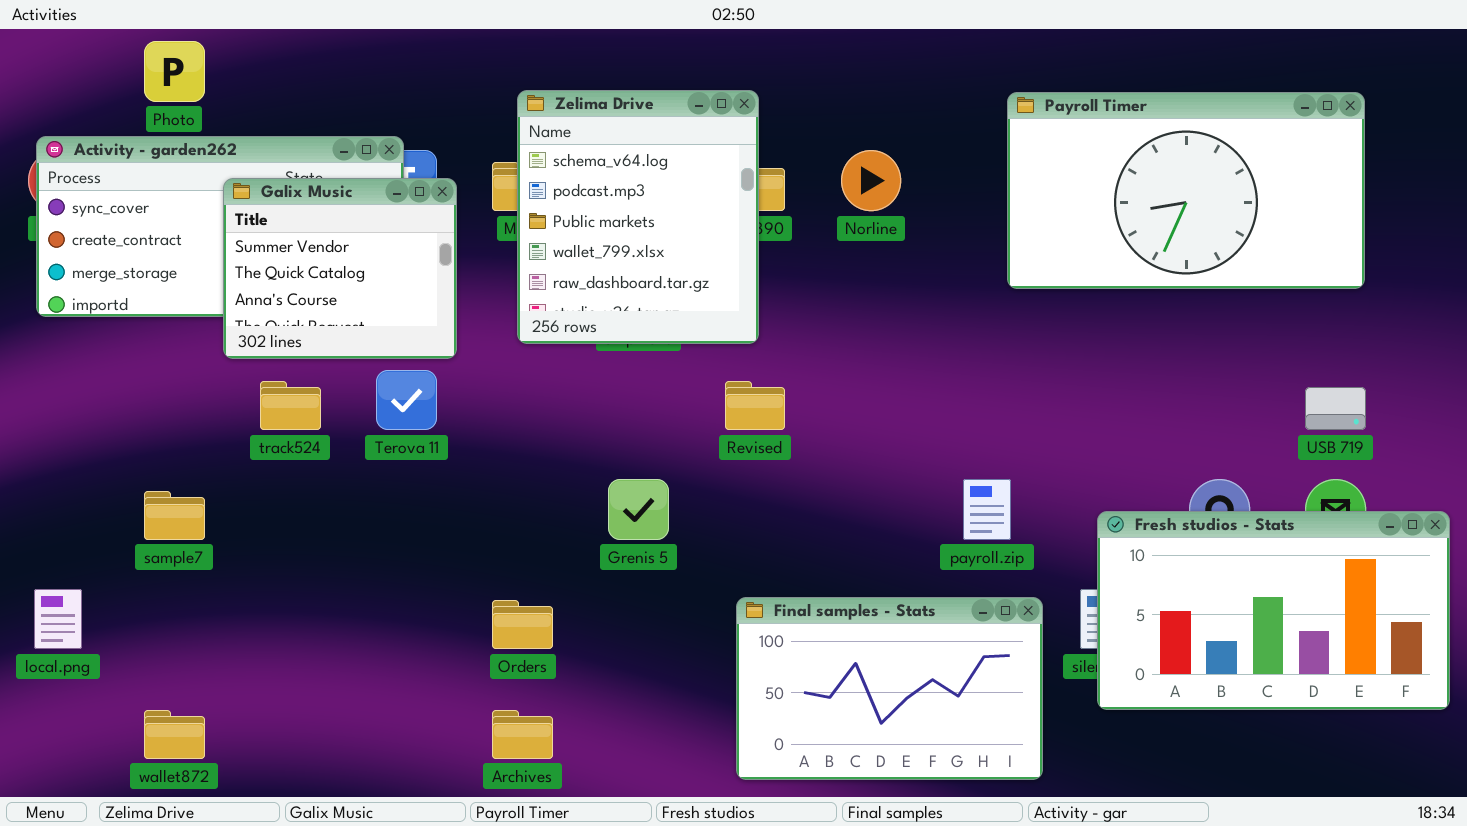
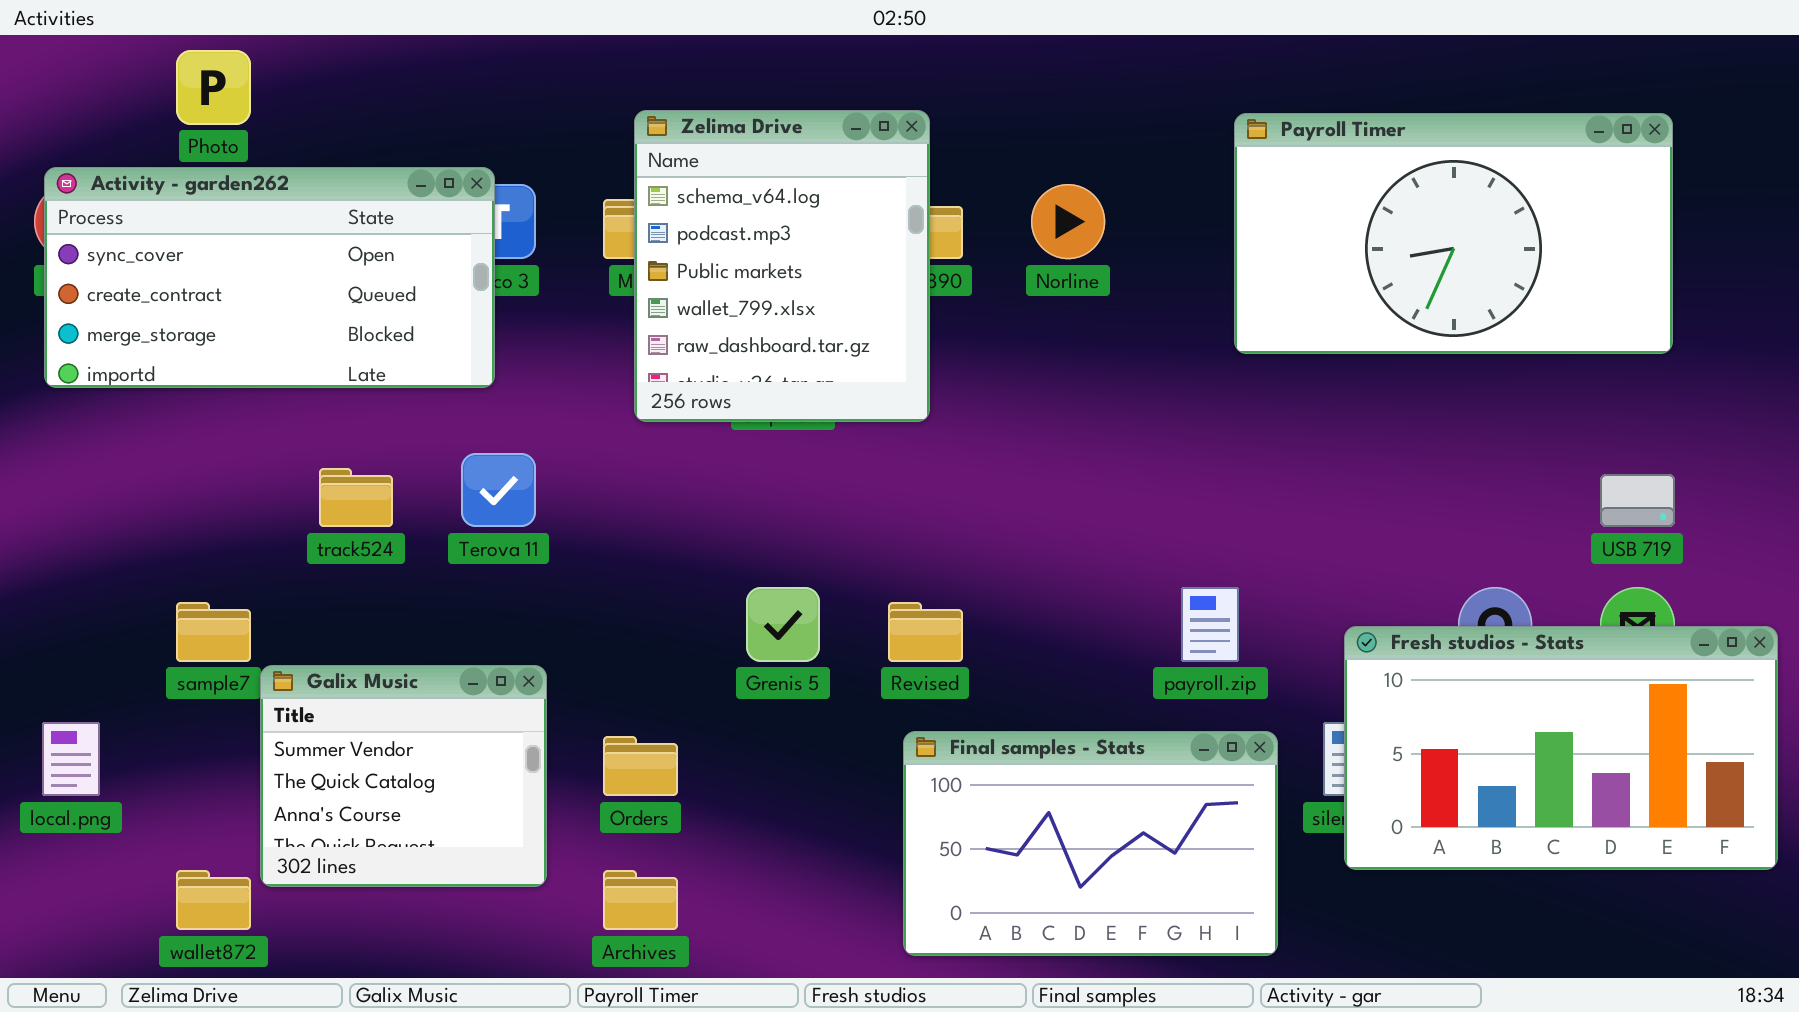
Galix Music: [223,178,457,359] -> [260,665,547,887], moved
Revised: [725,381,785,430] -> [888,602,963,662], moved

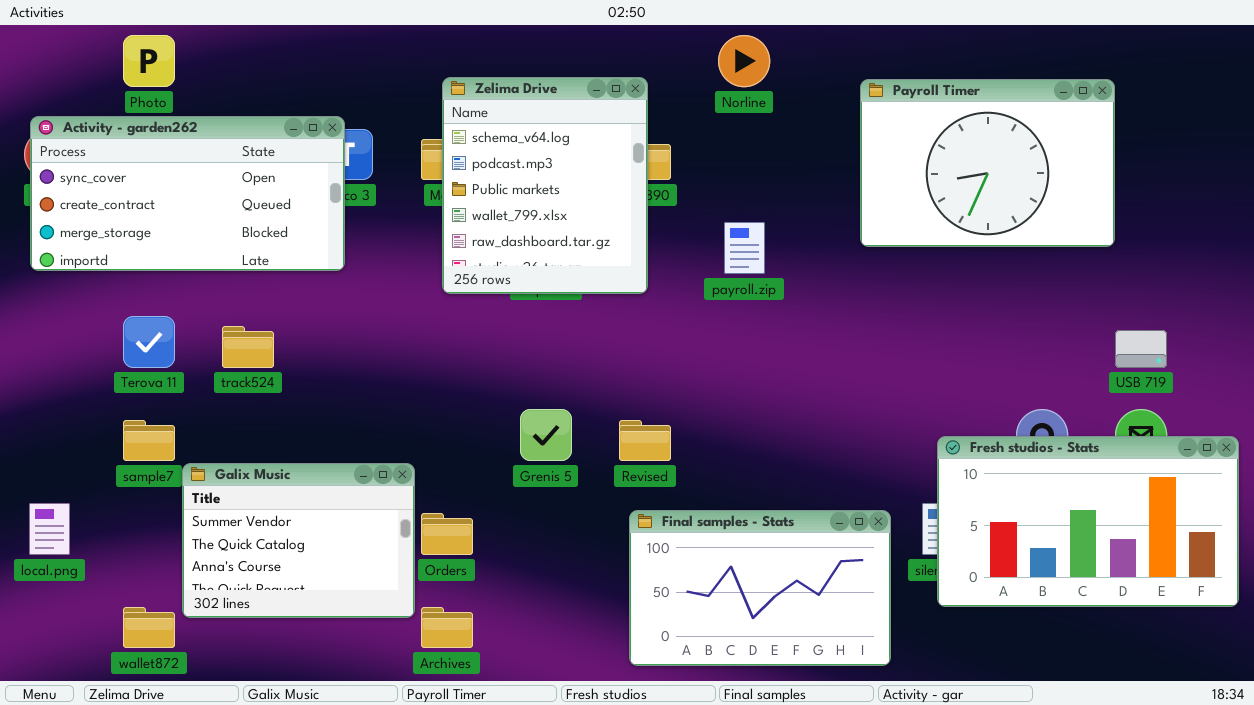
Payroll Timer: [1234,113,1673,354] -> [860,79,1115,247], resized
Norline: [1031,184,1105,259] -> [718,35,770,87], moved
Terova 11: [461,453,536,527] -> [123,316,175,368], moved
payroll.zip: [1181,587,1239,662] -> [724,222,765,274], moved
Galix Music: [260,665,547,887] -> [182,463,415,618], resized

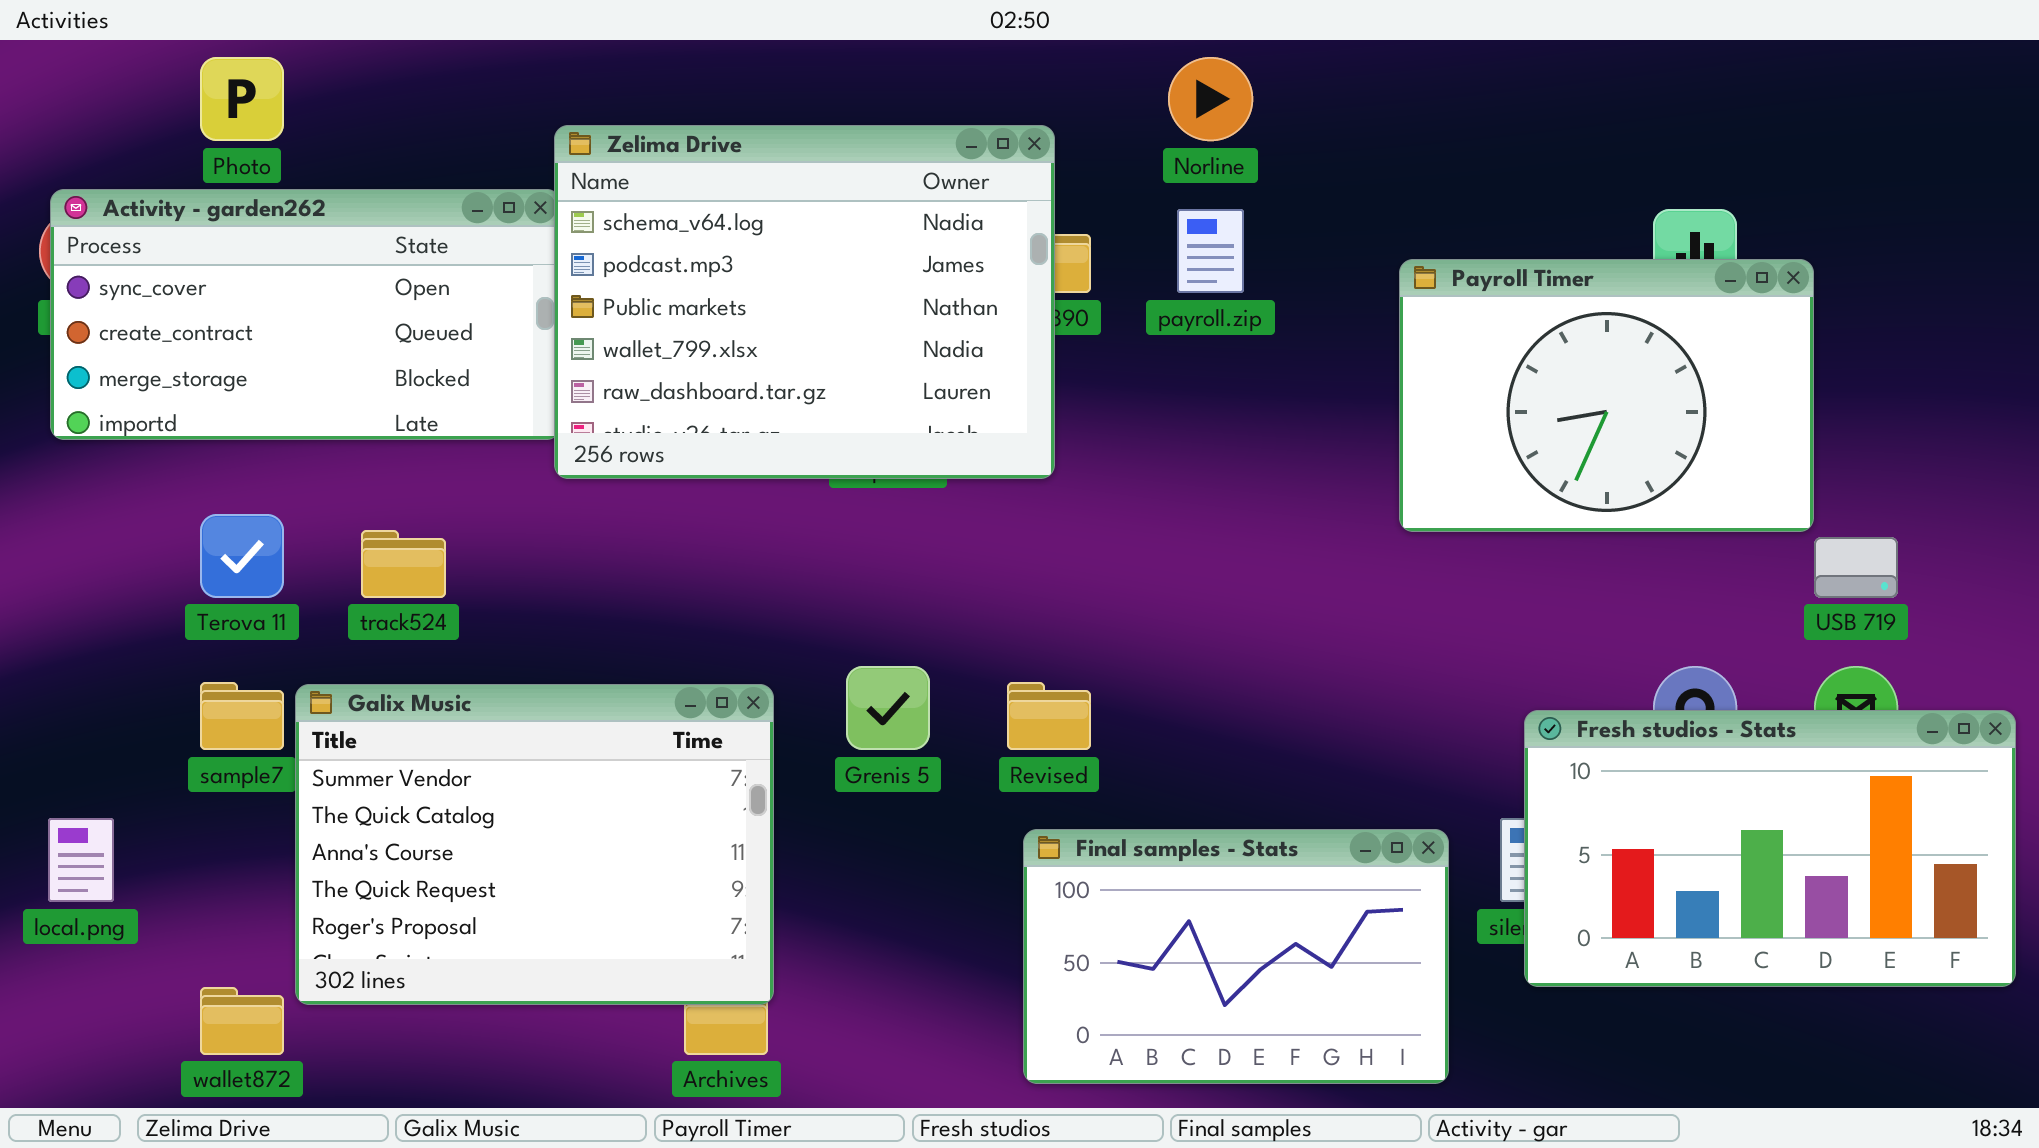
Zelima Drive: [442,77,648,294] -> [554,125,1055,479], resized
Payroll Timer: [860,79,1115,247] -> [1399,259,1814,532], moved
payroll.zip: [724,222,765,274] -> [1177,209,1244,293], moved
Galix Music: [182,463,415,618] -> [295,684,774,1005], resized

